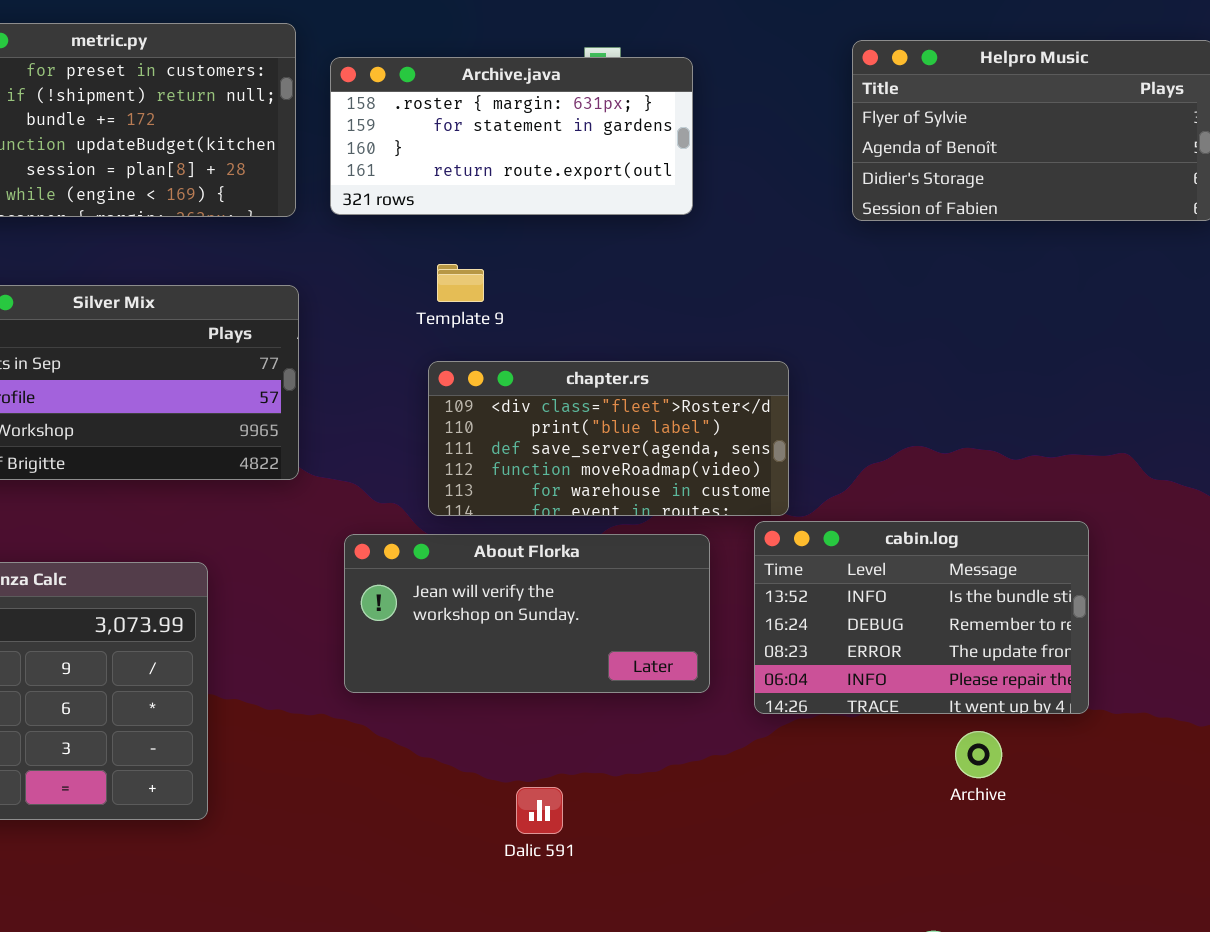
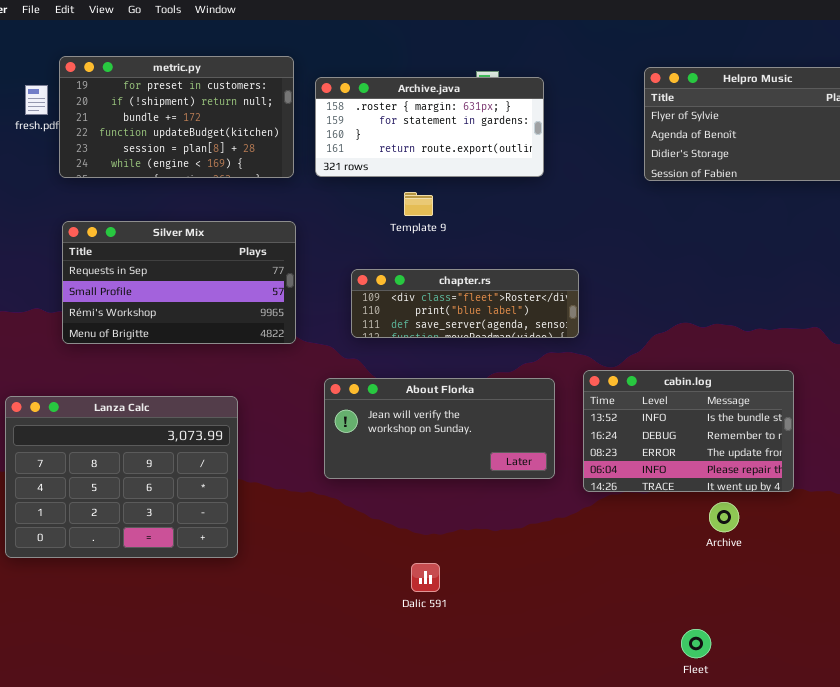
Template 9: [437,264,484,302] -> [404,192,433,216], moved
chapter.rs: [428,361,789,516] -> [351,269,579,338], moved, resized
Dalic 591: [516,787,563,834] -> [411,563,440,592], moved

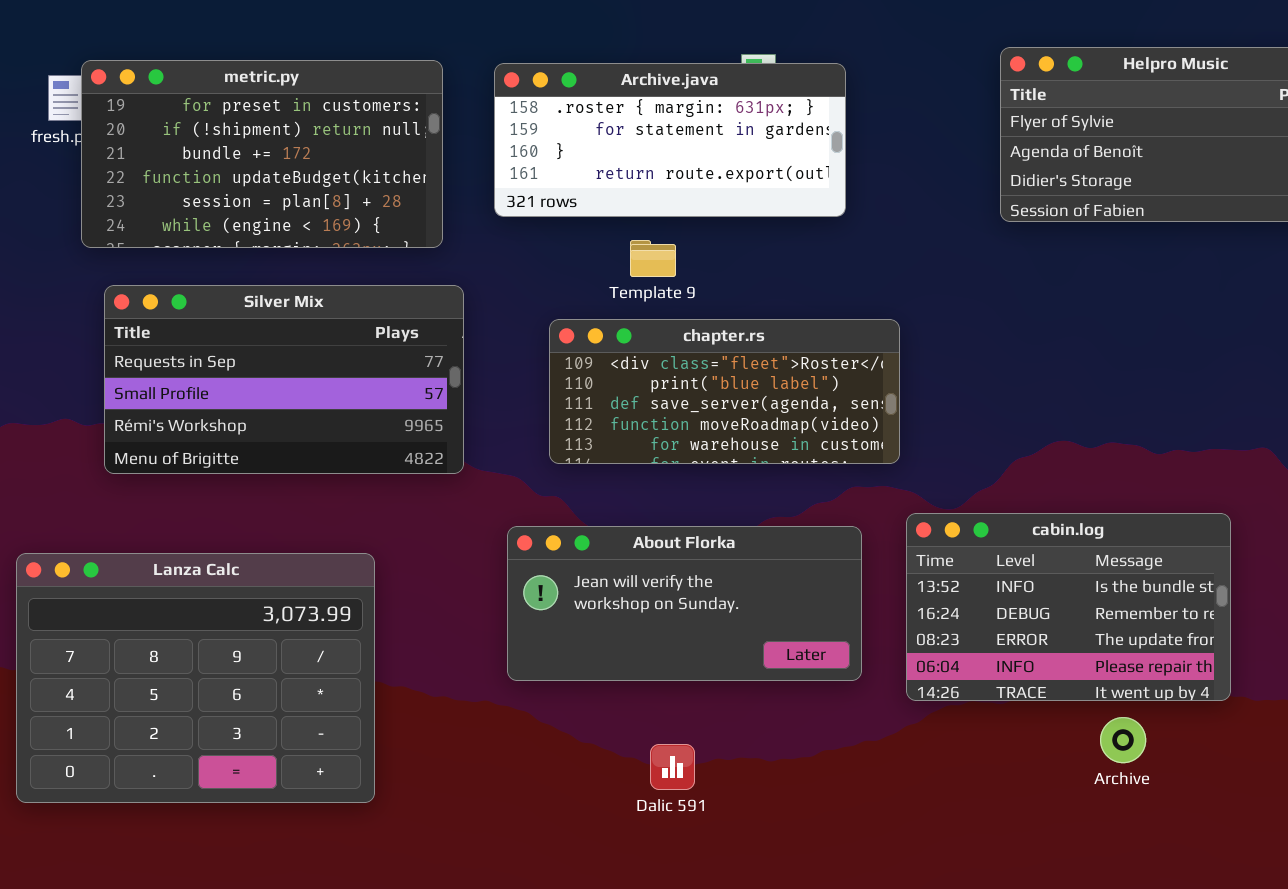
metric.py: [59,56,294,178] -> [81,60,443,248], moved
chapter.rs: [351,269,579,338] -> [549,319,900,464], resized
Dalic 591: [411,563,440,592] -> [650,744,695,790], moved

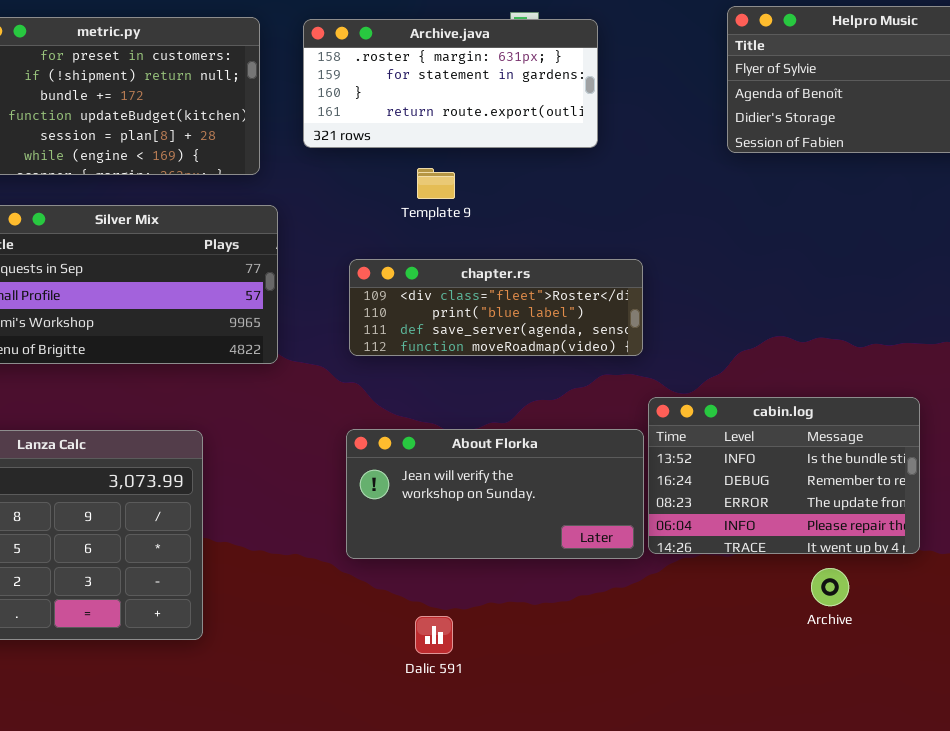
chapter.rs: [549,319,900,464] -> [349,259,643,356], resized
About Florka: [507,526,862,681] -> [346,429,644,559], moved
Dalic 591: [650,744,695,790] -> [415,616,453,654], moved

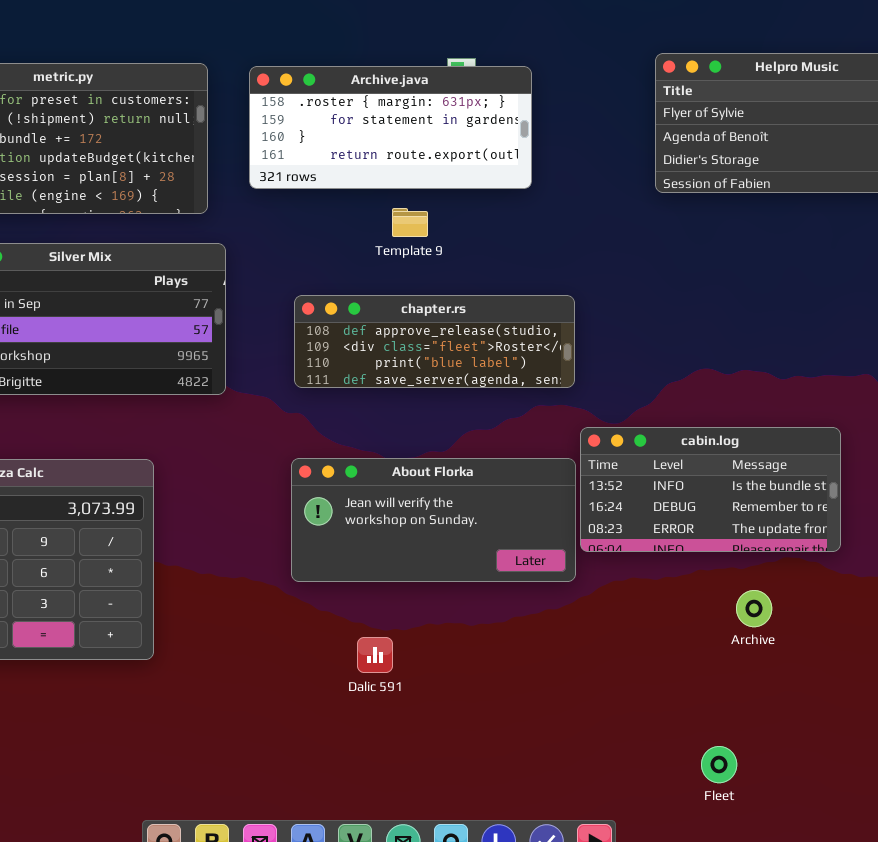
Template 9: [417,168,455,199] -> [392,208,428,237], moved
chapter.rs: [349,259,643,356] -> [294,295,575,388], scrolled up 1 row
cabin.log: [648,397,920,554] -> [580,427,841,552], resized

